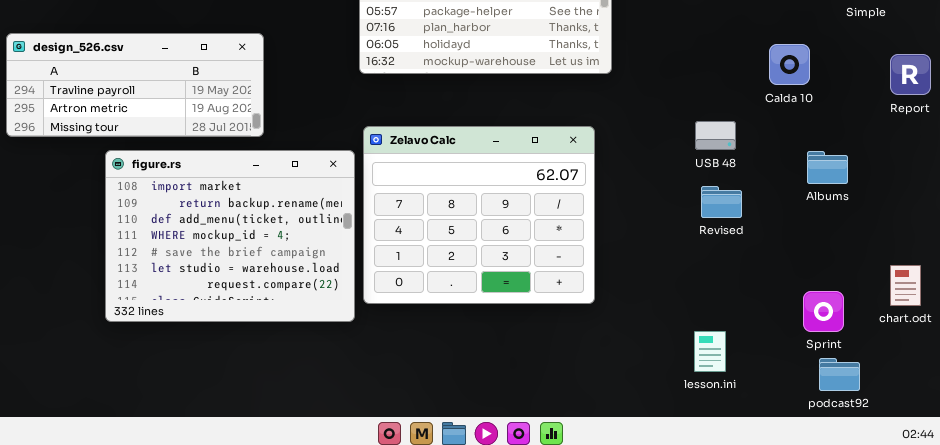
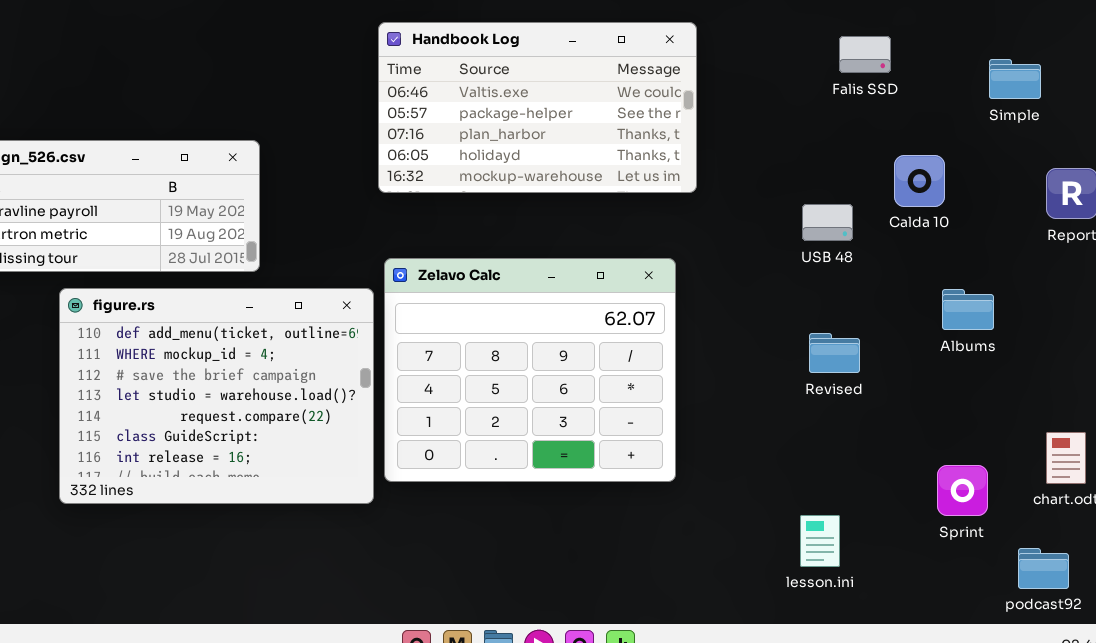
USB 48: [695,121,736,150] -> [802,204,853,241], moved
figure.rs: [105,150,355,322] -> [59,288,374,504], scrolled down 2 rows
podcast92: [819,358,860,391] -> [1018,548,1069,589], moved

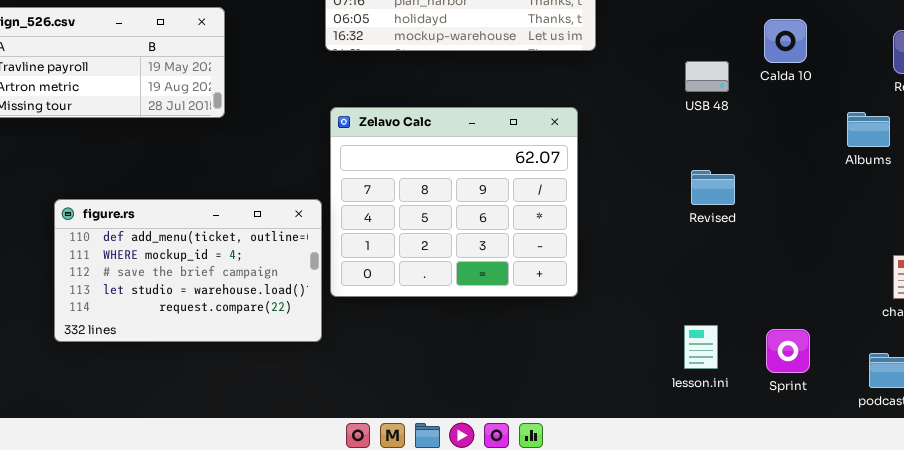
figure.rs: [59,288,374,504] -> [54,199,322,342], moved, resized
Albums: [942,289,994,330] -> [847,112,890,147], moved
Sprint: [937,465,988,516] -> [766,329,810,373], moved

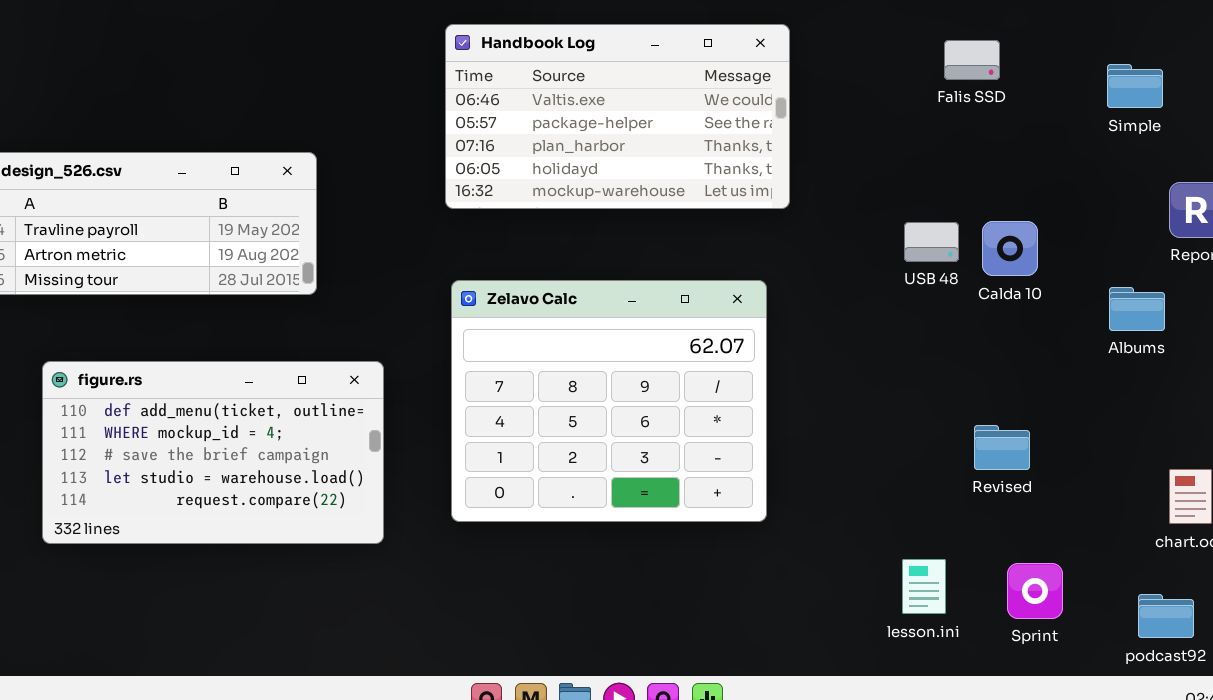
Calda 10: [764,19,807,63] -> [982,221,1038,276], moved
Revised: [691,170,735,205] -> [974,425,1030,470], moved
figure.rs: [54,199,322,342] -> [42,361,384,544], moved

